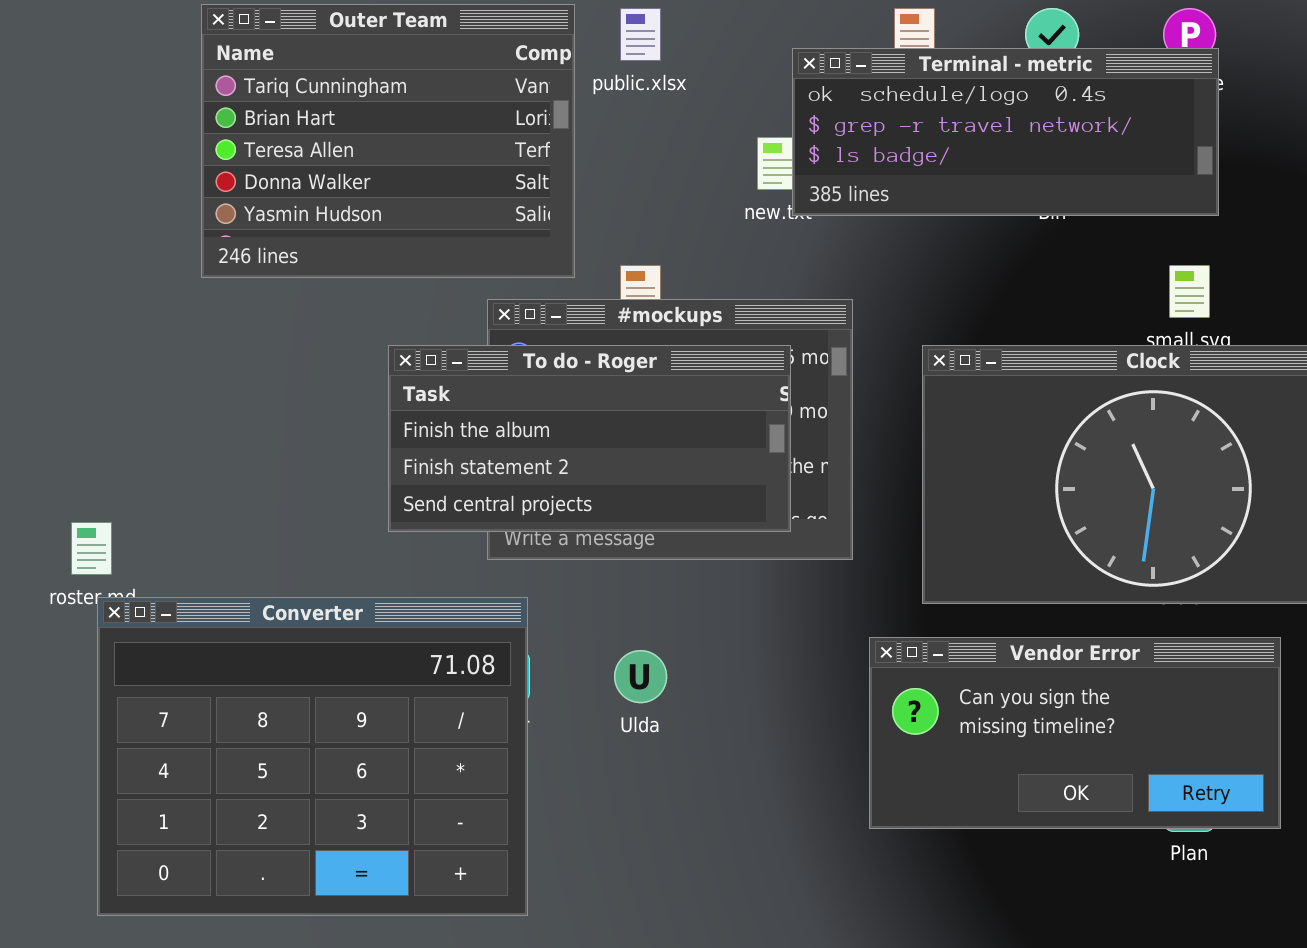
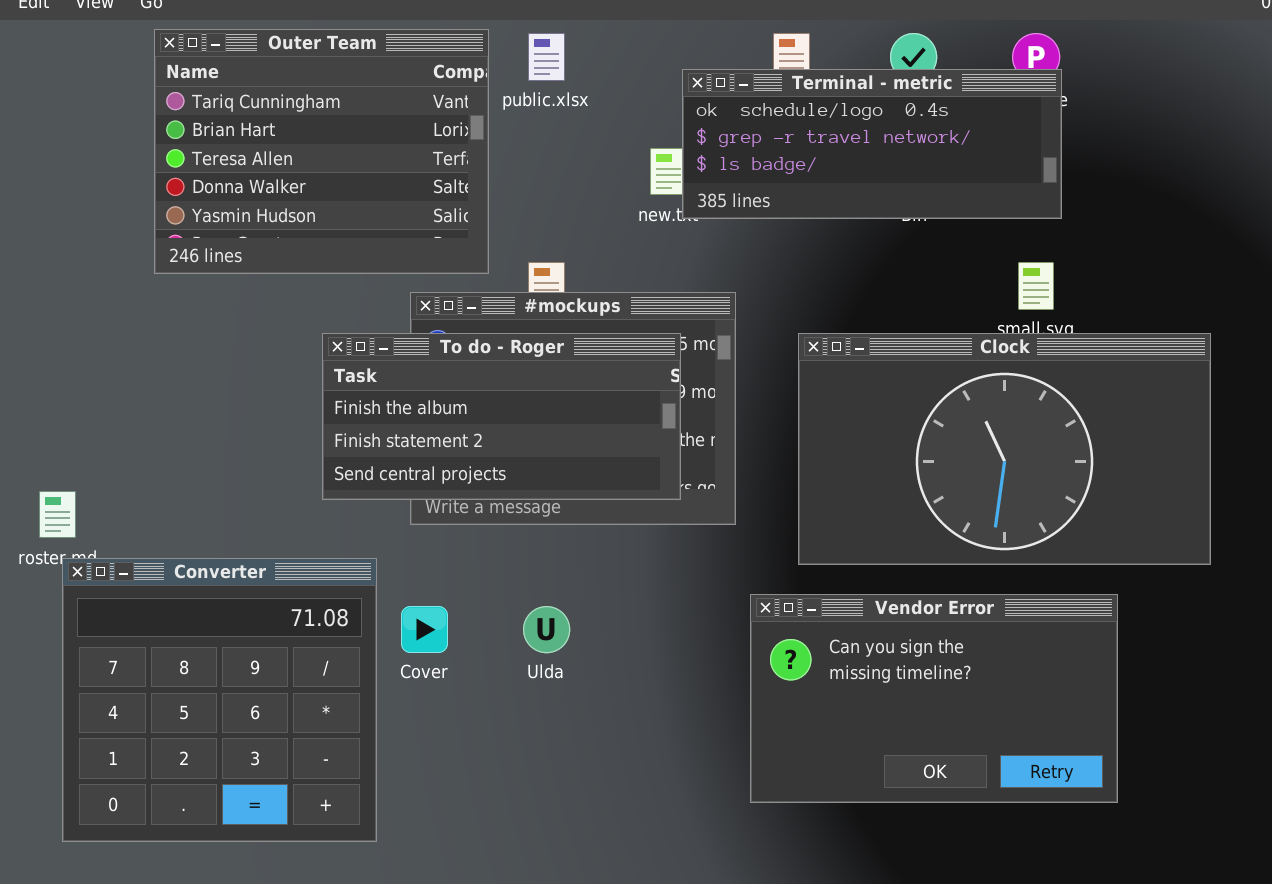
Converter: [97,597,528,916] -> [62,558,377,842], resized
Vendor Error: [869,637,1281,829] -> [750,594,1118,803], resized

